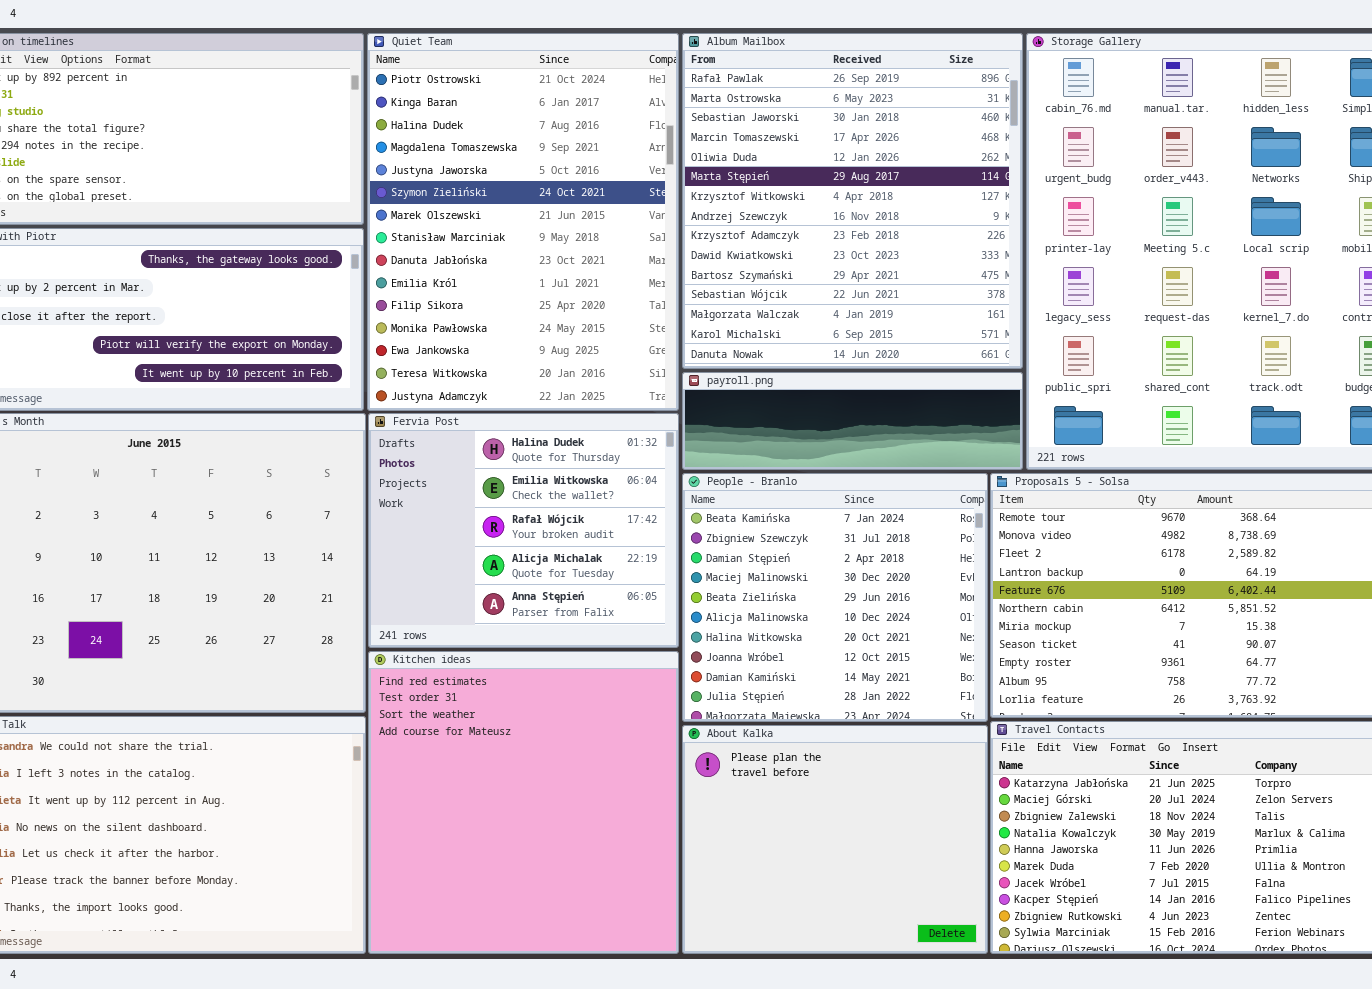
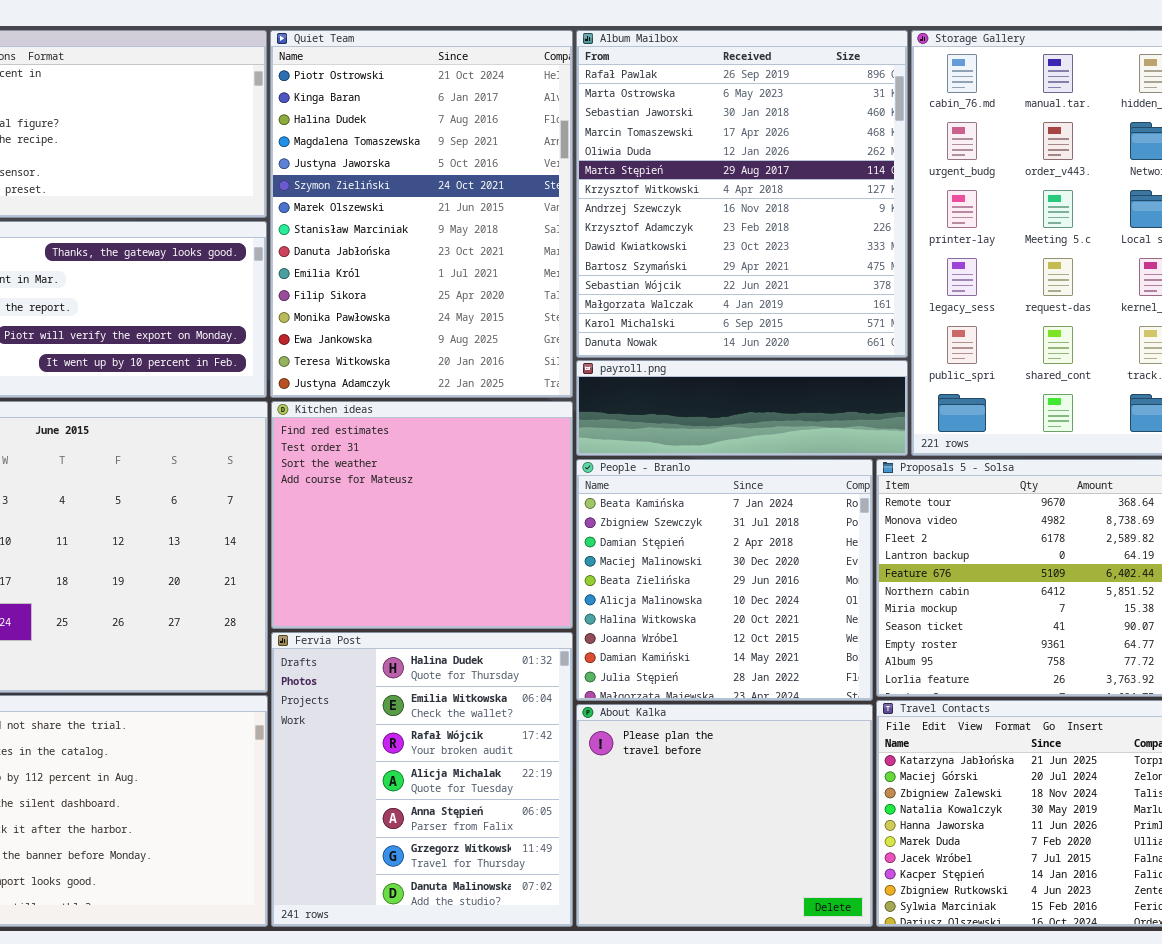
Fervia Post: [368,413,679,648] -> [271,632,573,927], moved, resized
Kitchen ideas: [368,651,679,954] -> [271,401,573,629], moved, resized

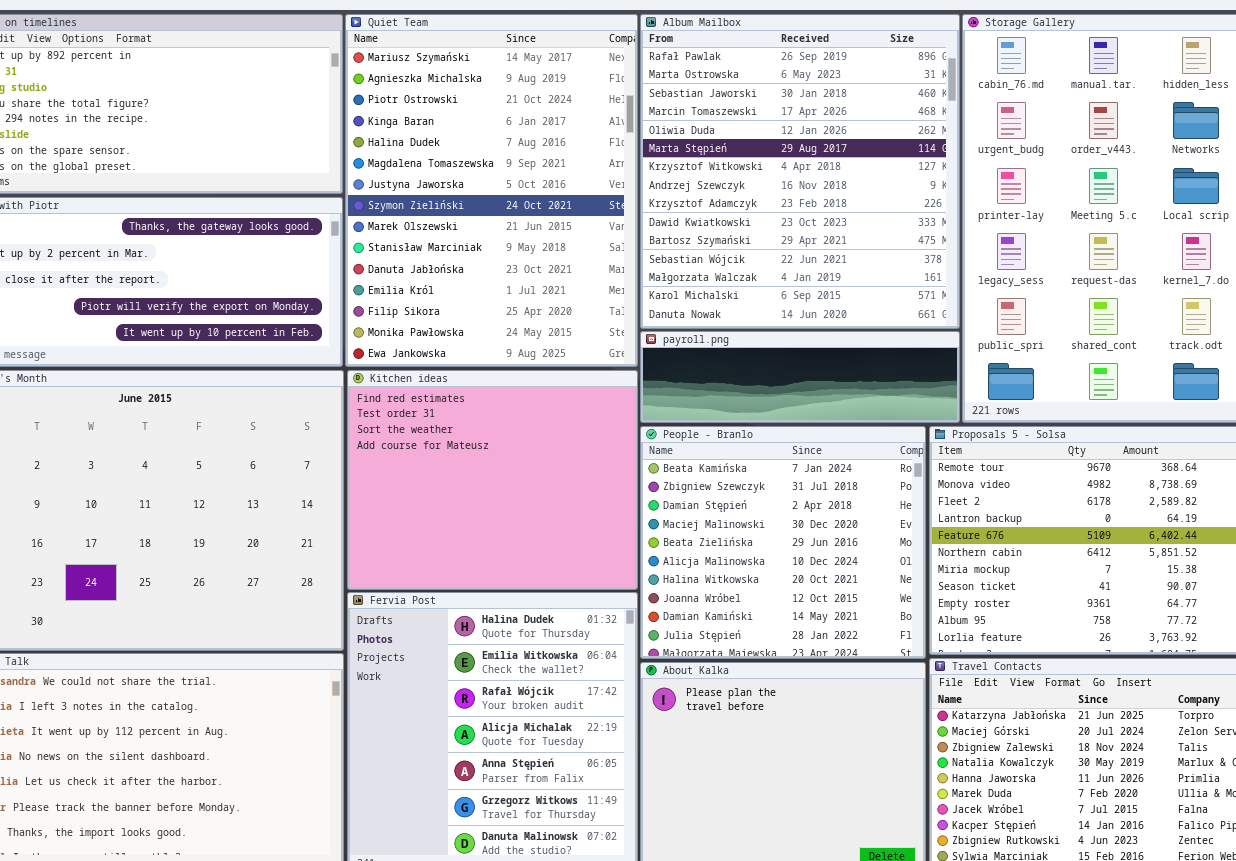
Quiet Team: [270,30,573,398] -> [345,14,638,367], scrolled up 2 rows

